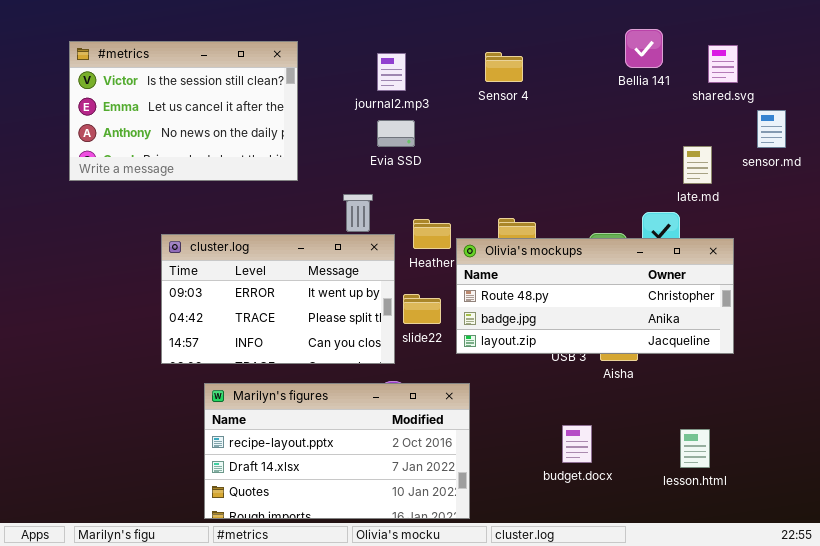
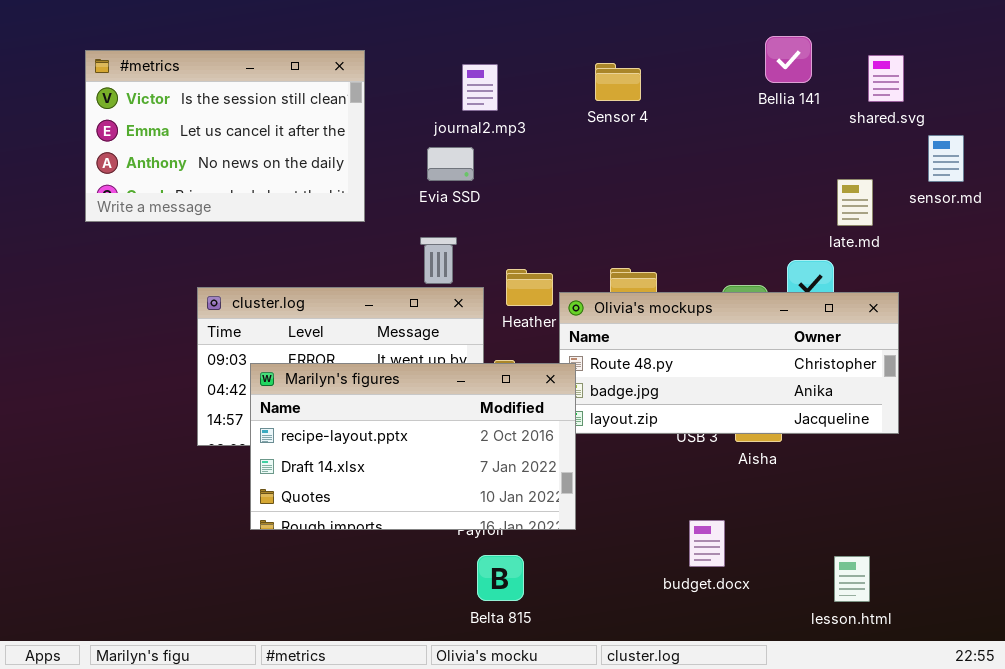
Evia SSD: [377,120,415,147] -> [427,147,474,181], moved
Marilyn's figures: [204,383,470,519] -> [250,363,576,530], moved
lesson.html: [680,429,710,468] -> [834,556,870,602], moved

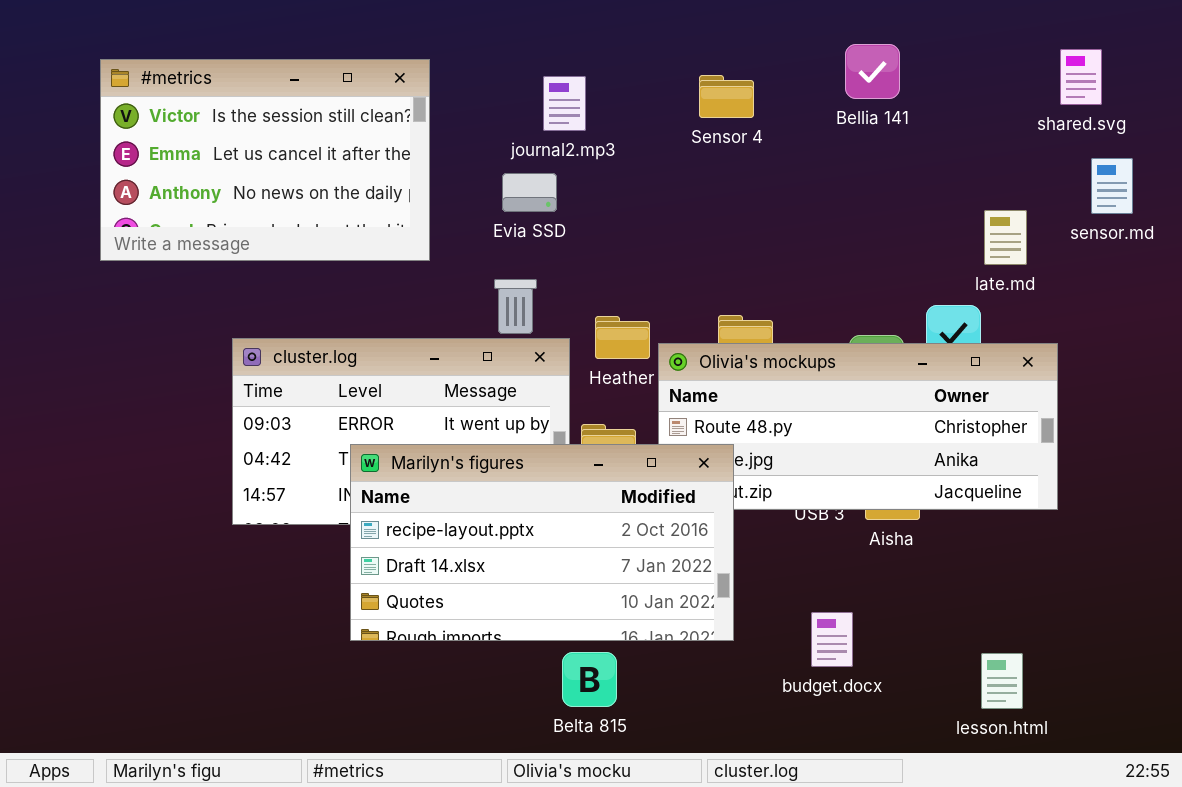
Bellia 141: [765,36,812,83] -> [845,44,900,99], moved
shared.svg: [868,55,904,102] -> [1060,49,1102,105], moved
Marilyn's figures: [250,363,576,530] -> [350,444,734,641], moved

